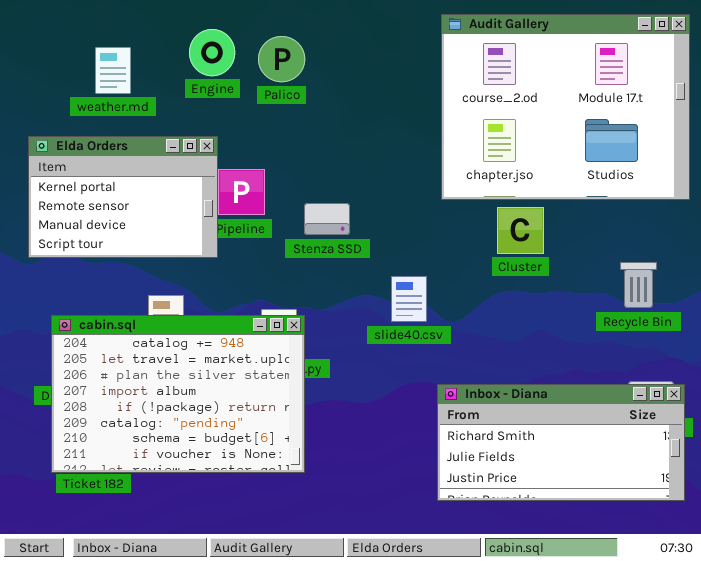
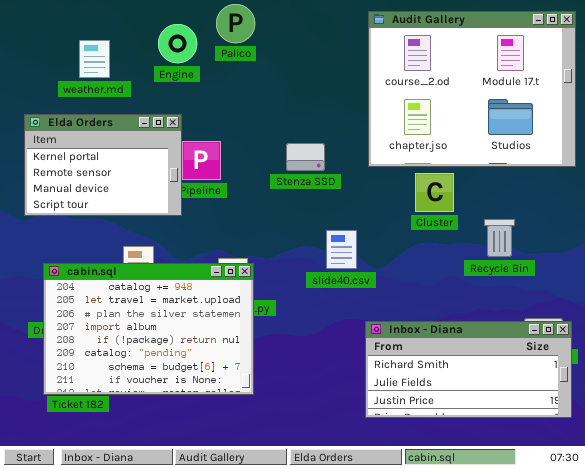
Palico: [258,36,305,82] -> [216,4,255,43], moved
Stenza SSD: [304,203,350,235] -> [286,143,325,171], moved
Recycle Bin: [620,262,657,308] -> [484,219,515,257], moved

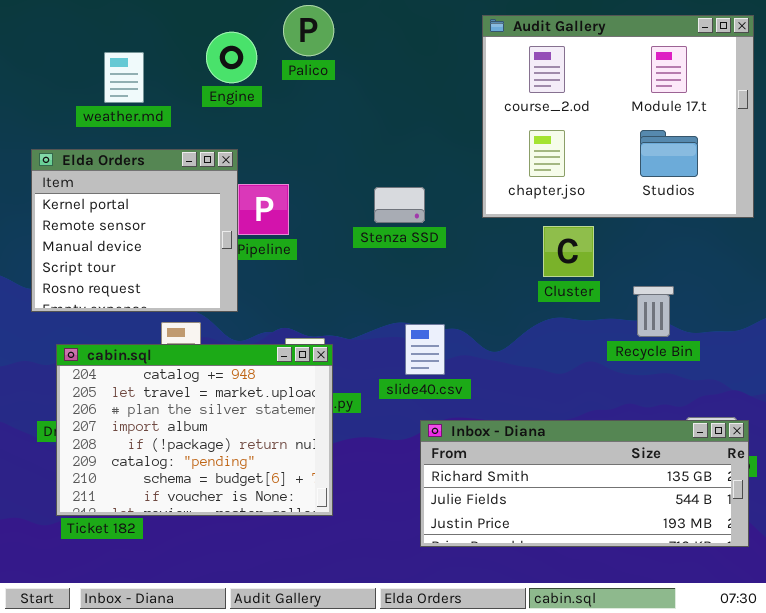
Elda Orders: [24,114,182,216] -> [31,149,238,312], resized
slide40.csv: [326,230,357,269] -> [405,324,445,375], moved
Inbox - Diana: [365,321,572,418] -> [420,420,749,547], resized

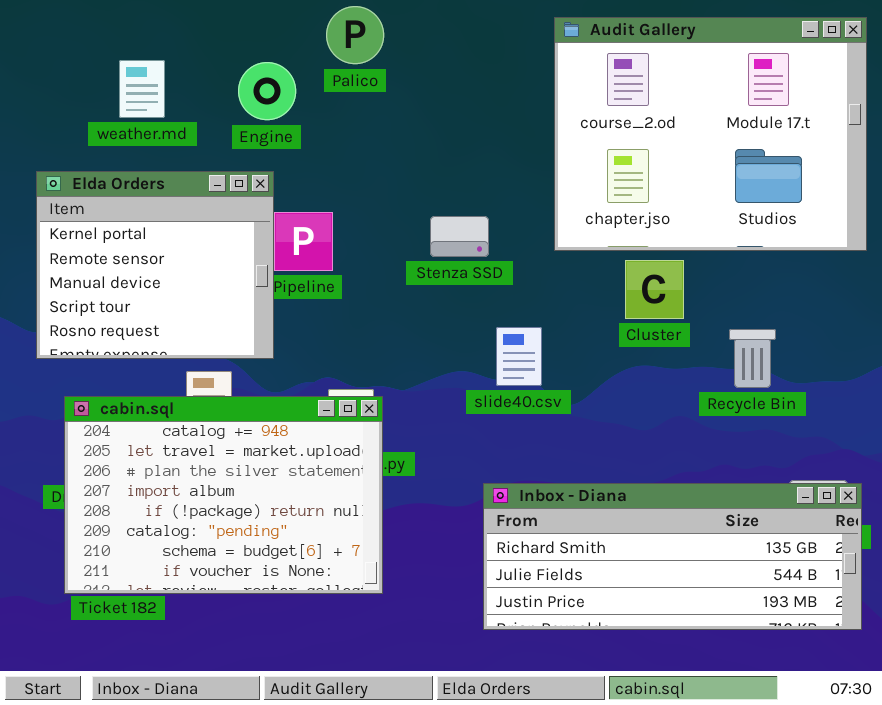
Engine: [206,32,257,83] -> [238,62,296,120], moved
slide40.csv: [405,324,445,375] -> [496,327,542,386], moved

